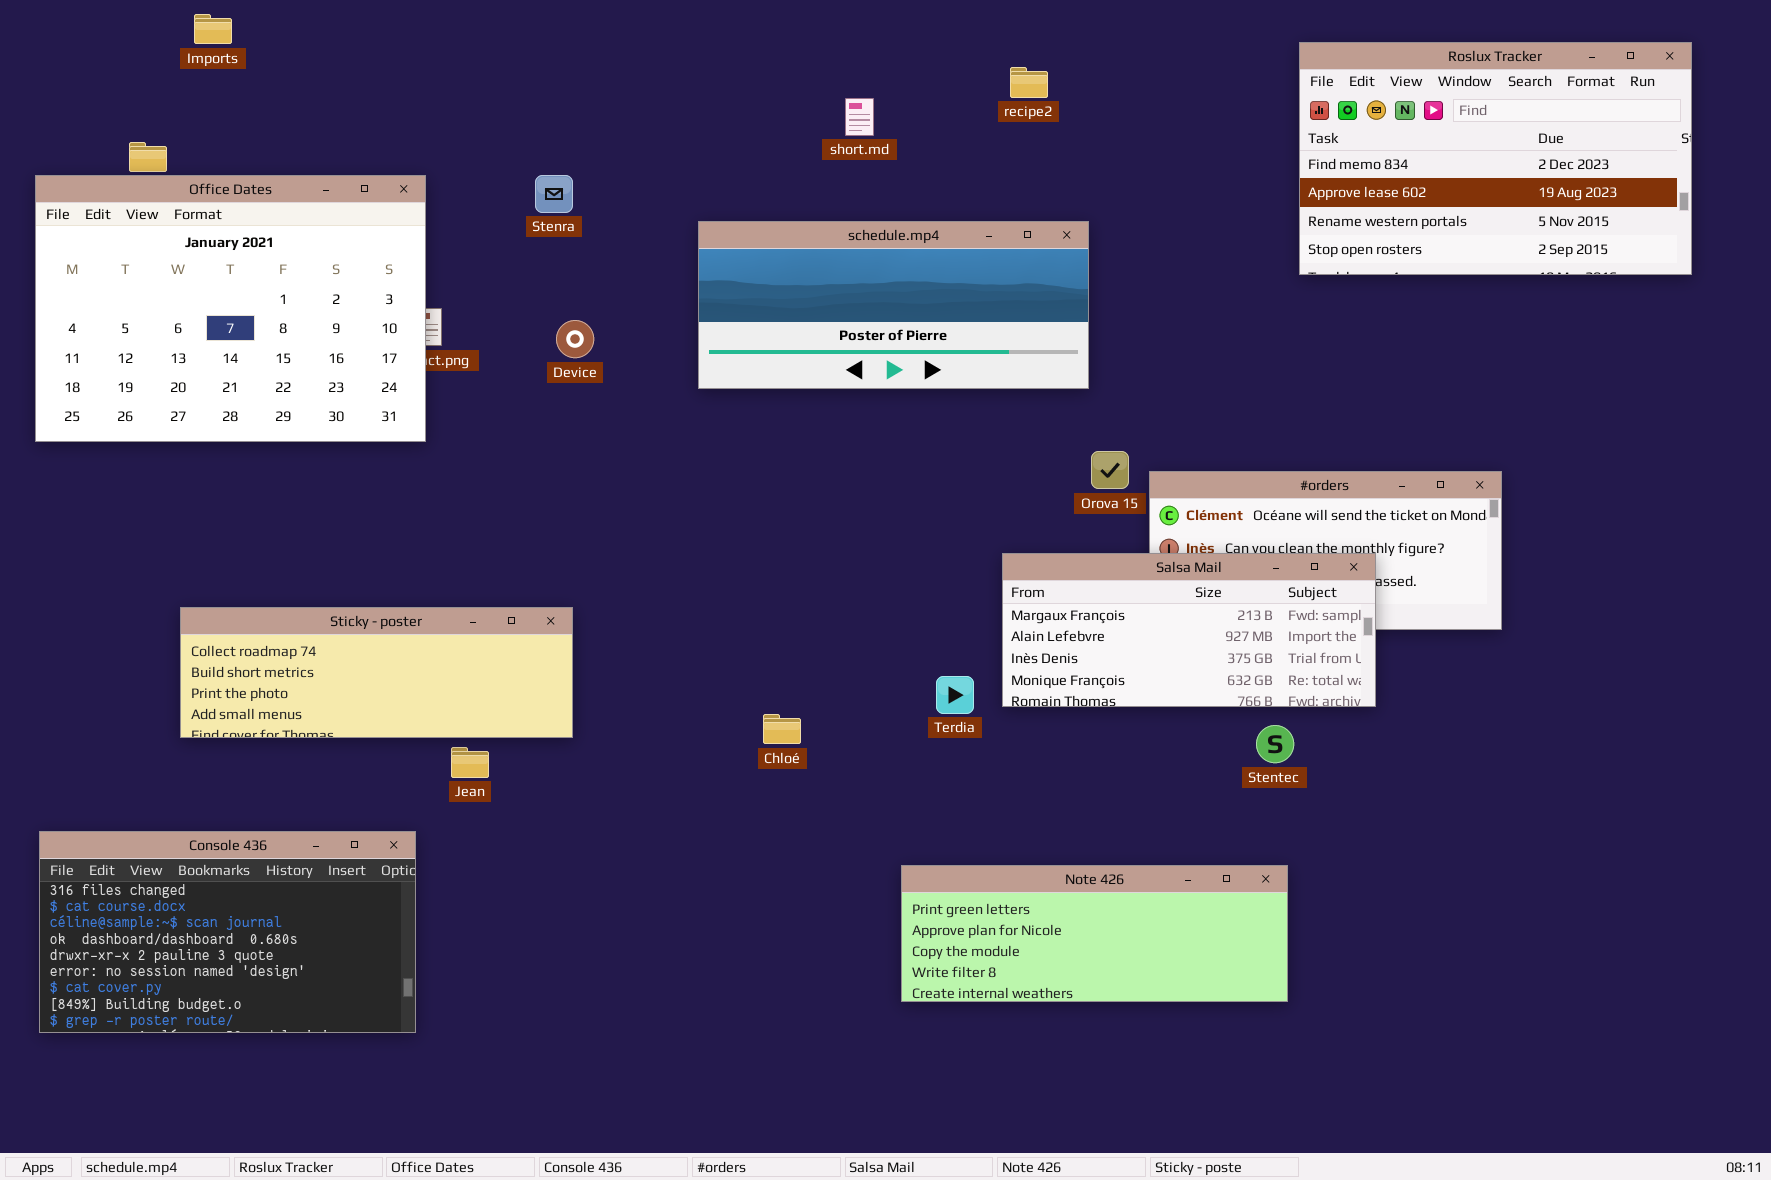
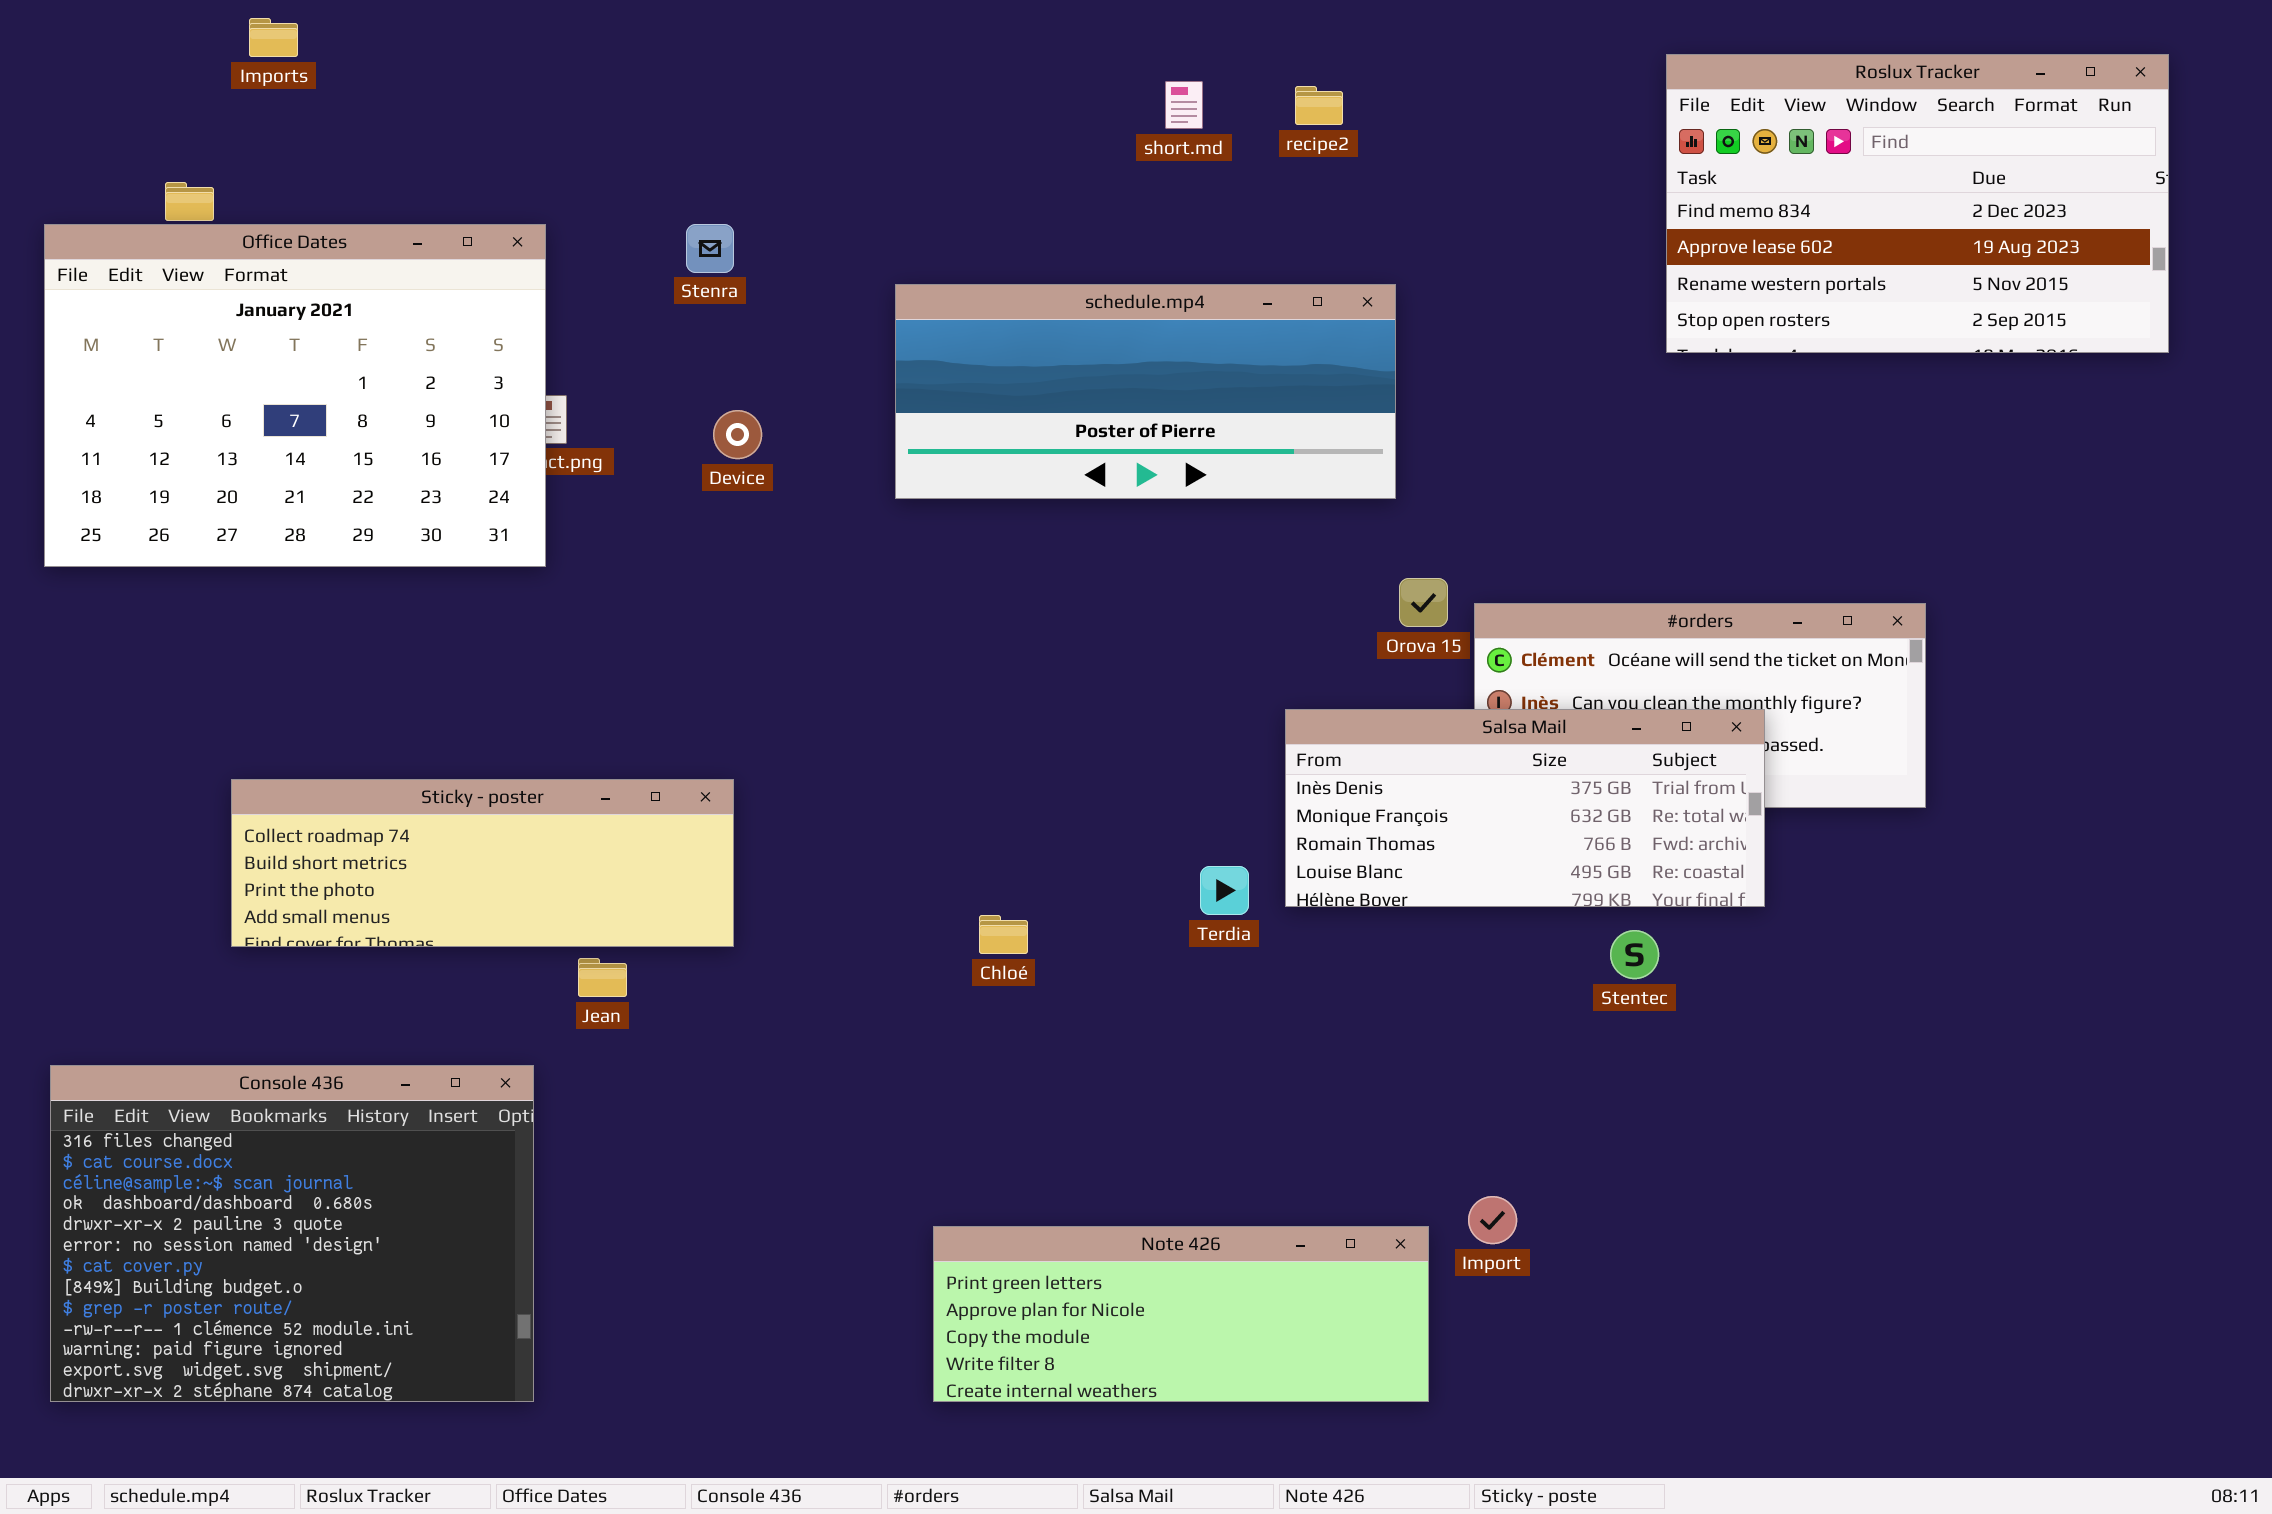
short.md: [845,98,874,136] -> [1165,81,1203,129], moved
Salsa Mail: [1002,553,1376,707] -> [1285,709,1765,907], scrolled down 2 rows
Console 436: [39,831,416,1033] -> [50,1065,534,1402], resized
Note 426: [901,865,1288,1002] -> [933,1226,1429,1402], moved

